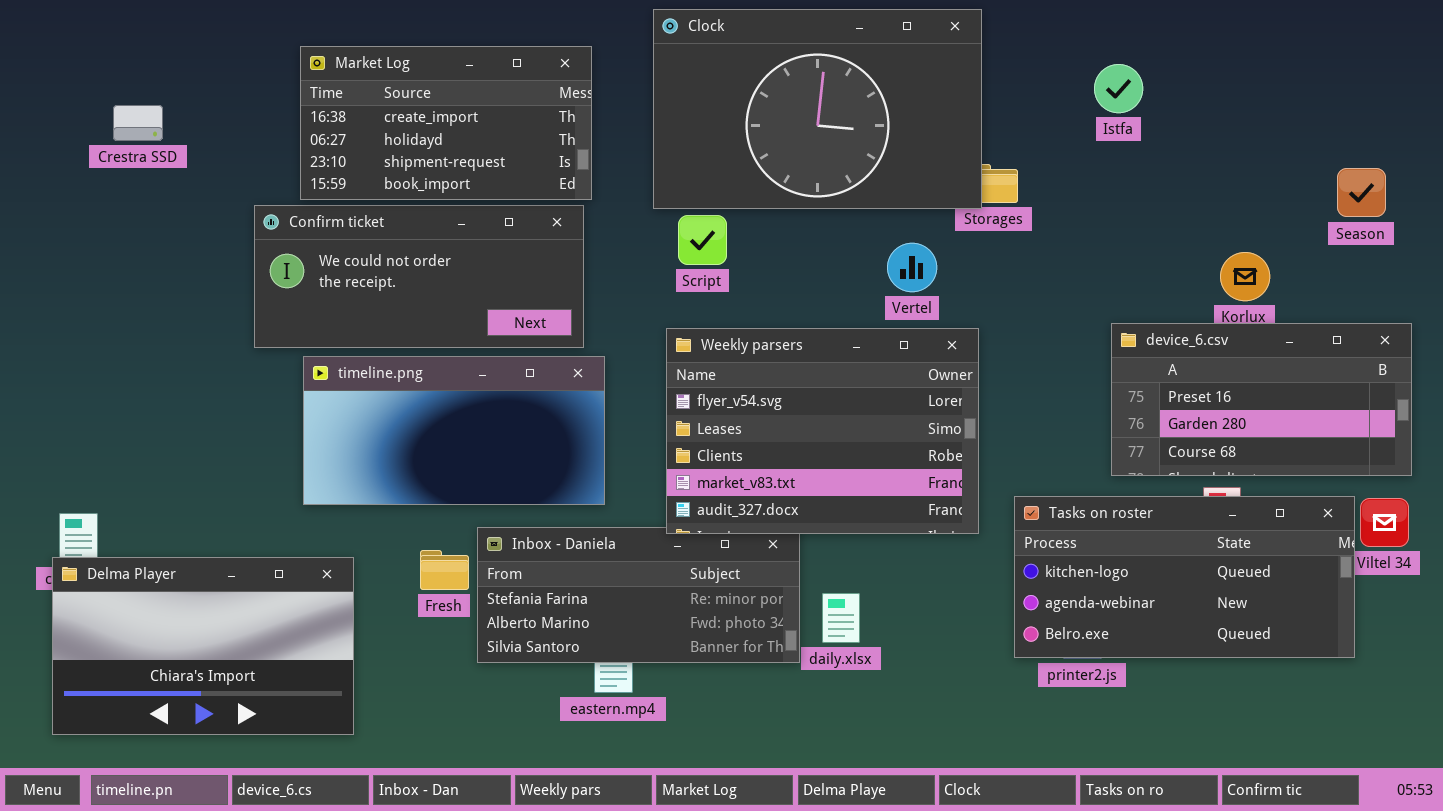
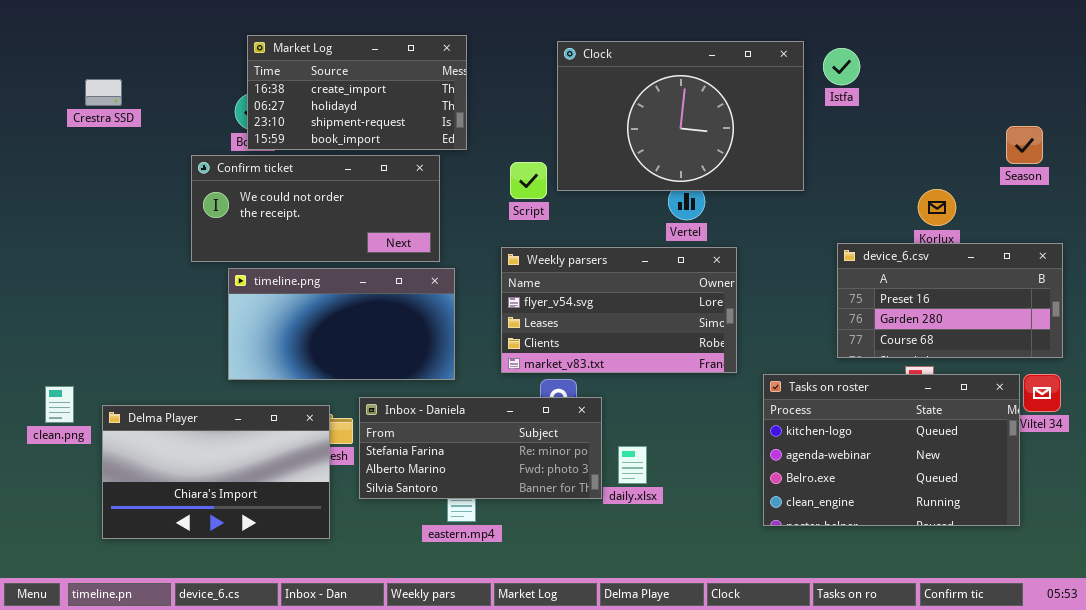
Clock: [653,9,982,209] -> [557,41,804,191], moved
Market Log: [300,46,592,200] -> [247,35,467,150], moved
Weekly parsers: [666,328,979,534] -> [501,247,737,373], resized
Tasks on roster: [1014,496,1355,658] -> [763,374,1020,526], resized
Delma Player: [52,557,354,735] -> [102,405,330,539], moved

